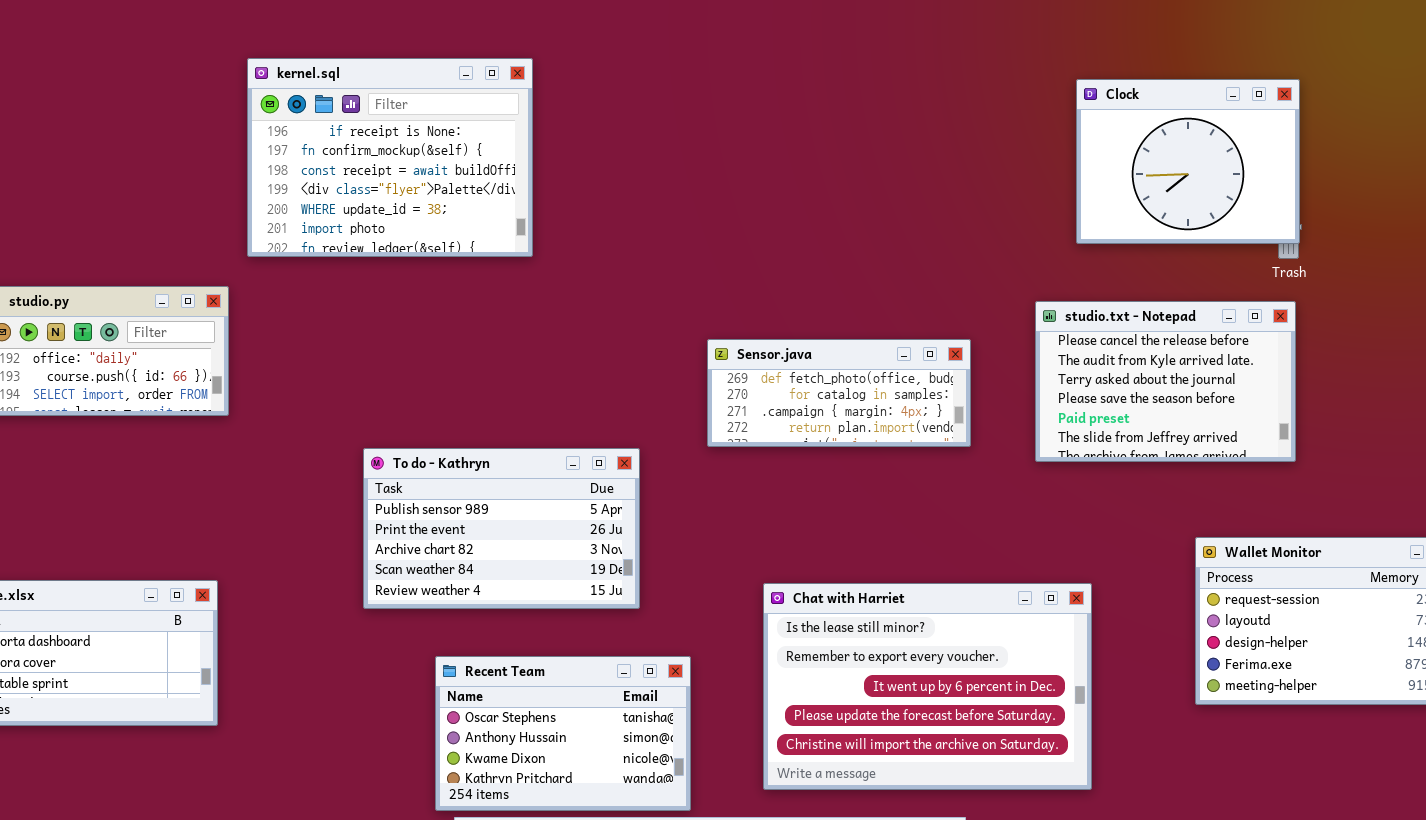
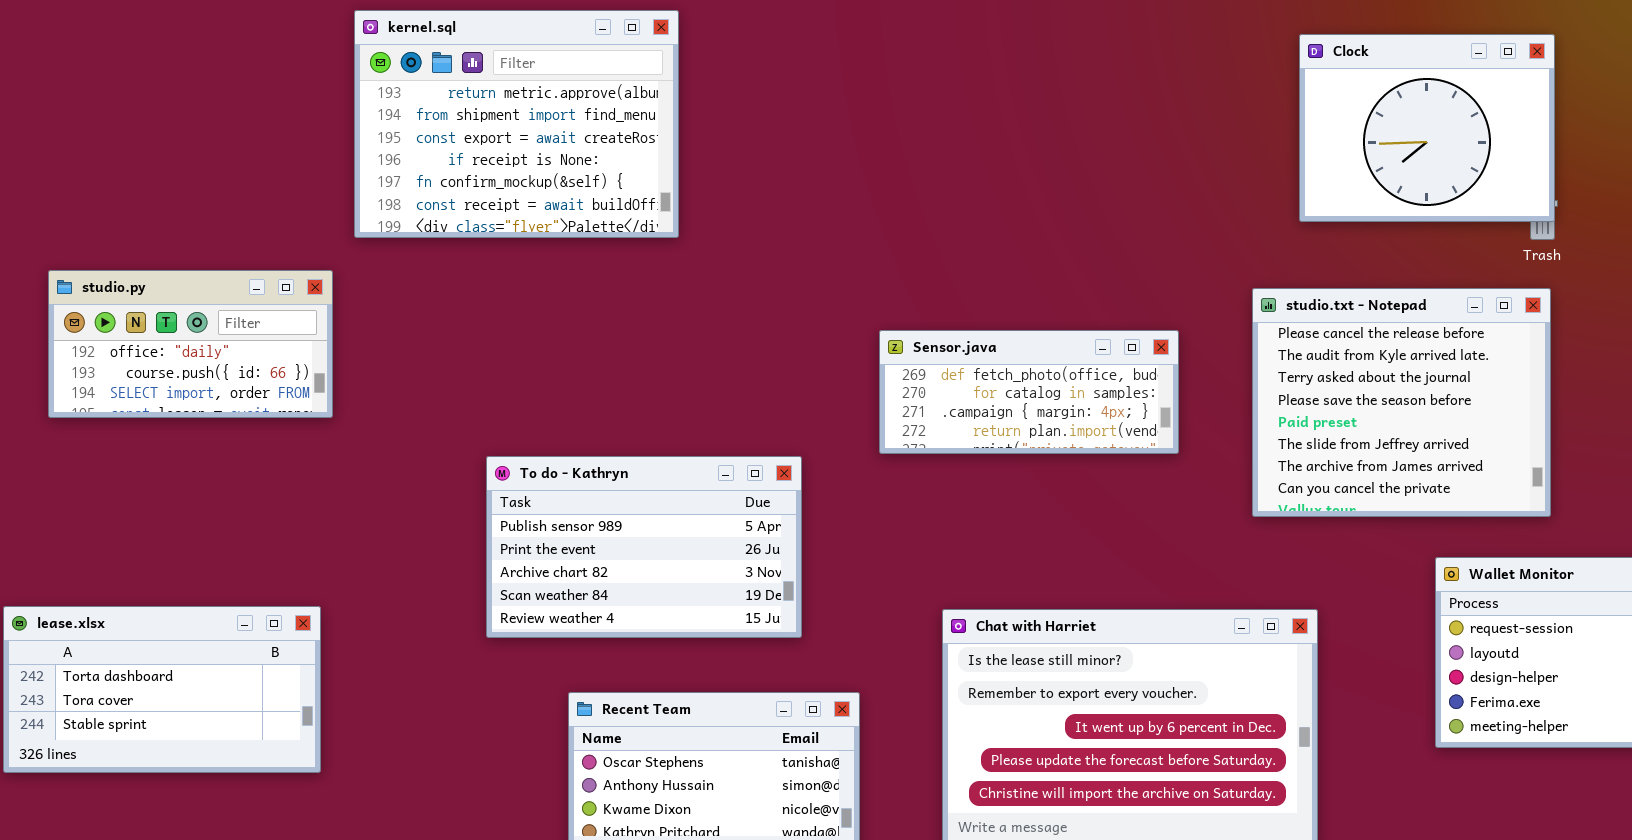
kernel.sql: [247,58,533,257] -> [354,10,679,238], scrolled up 3 rows
studio.txt - Notepad: [1035,301,1296,462] -> [1252,288,1551,517], resized

